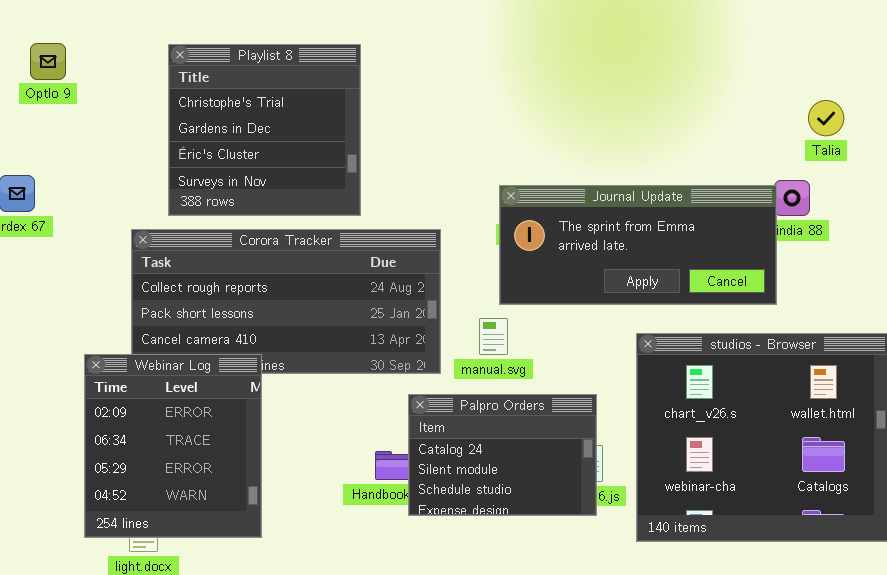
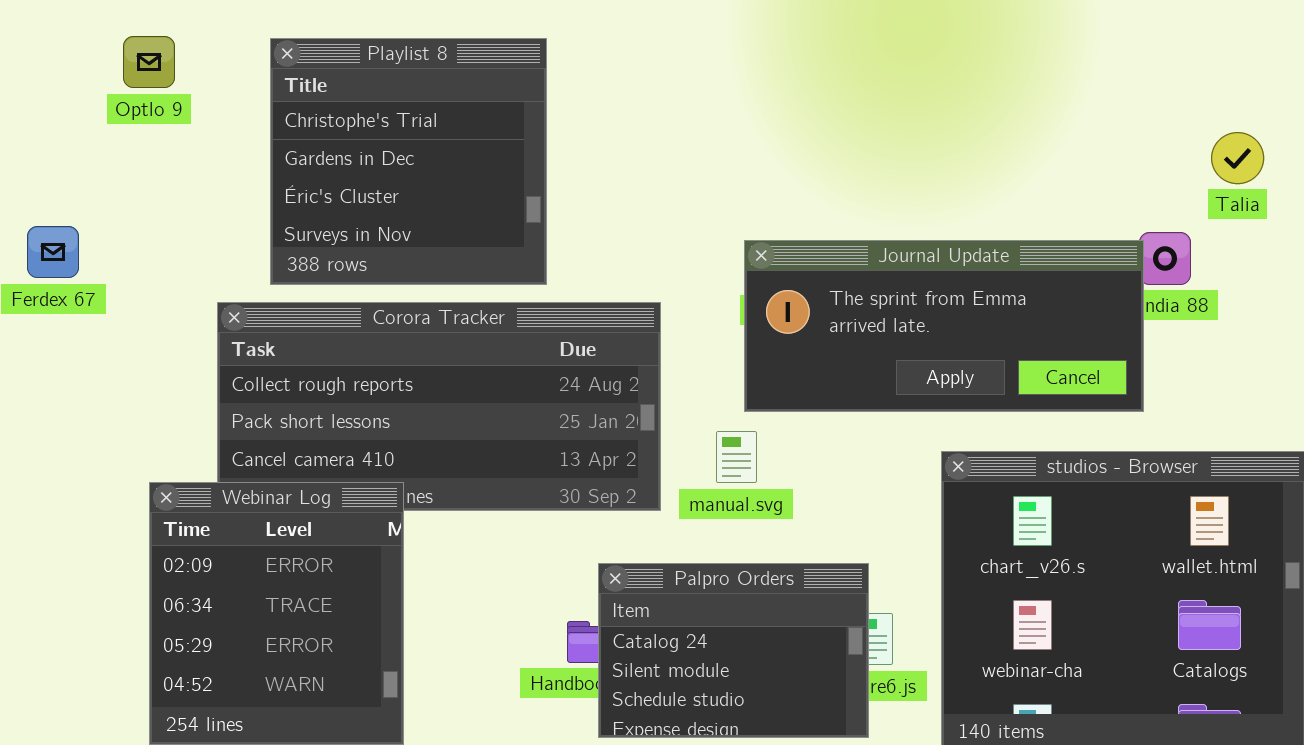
Optlo 9: [30,43,66,80] -> [123,36,175,88], moved
Talia: [808,100,844,136] -> [1211,132,1264,184], moved
Palpro Orders: [408,394,597,516] -> [598,563,869,738], moved

